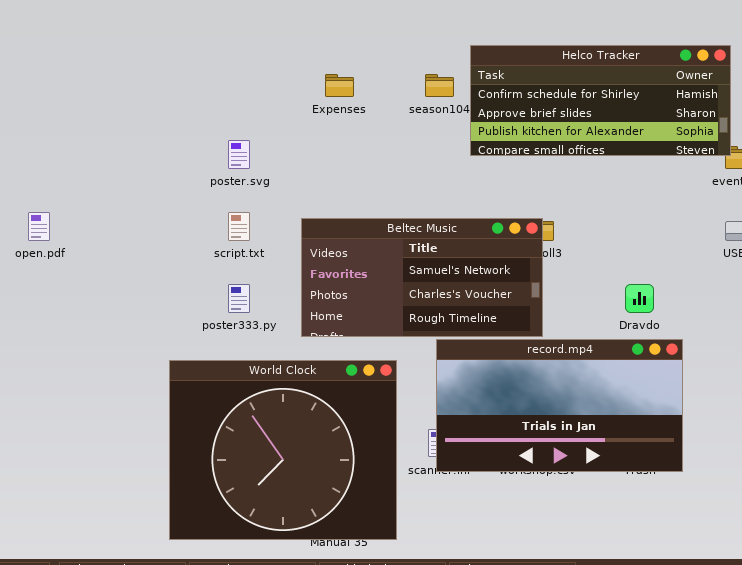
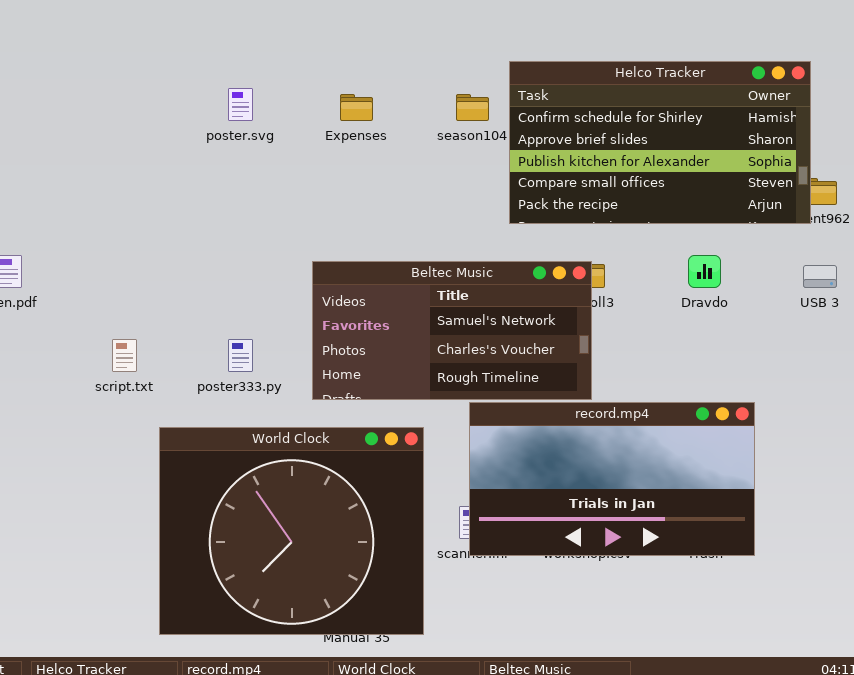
Helco Tracker: [470,45,731,156] -> [509,61,811,224], resized
poster.svg: [228,140,250,169] -> [228,88,253,121], moved
script.txt: [228,212,250,241] -> [112,339,137,372], moved
Dravdo: [625,284,654,313] -> [688,255,721,288], moved

